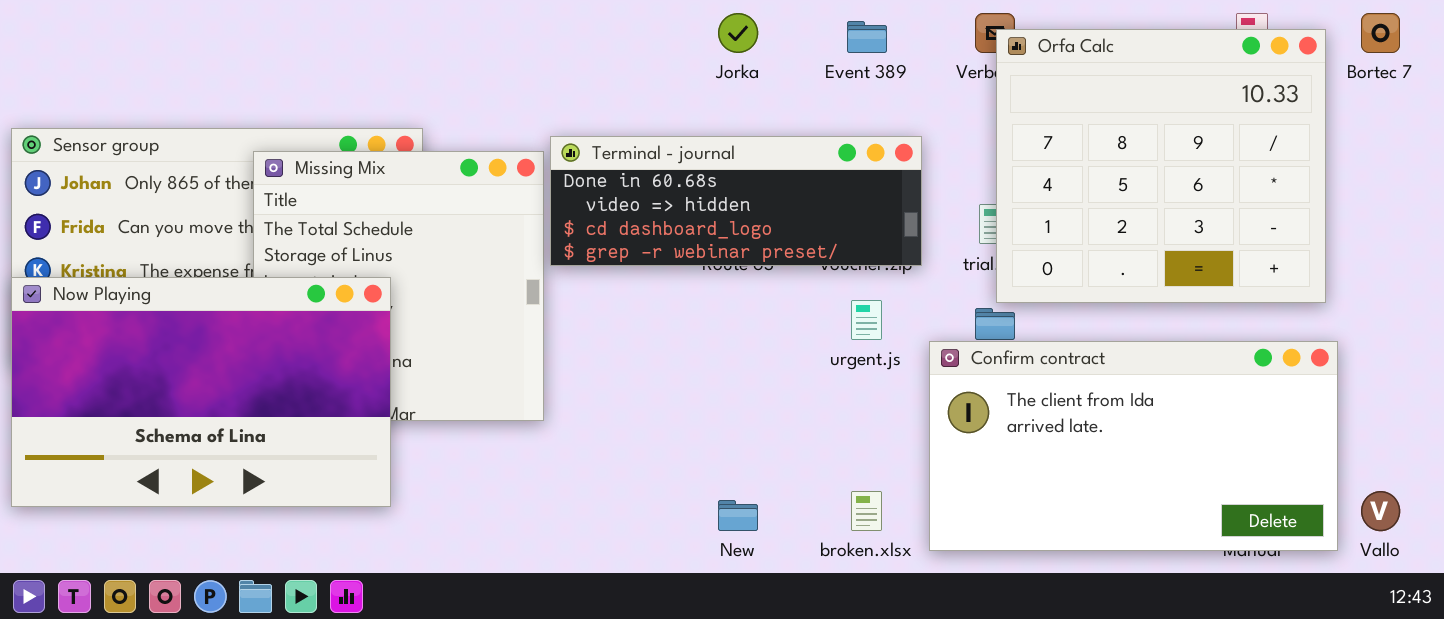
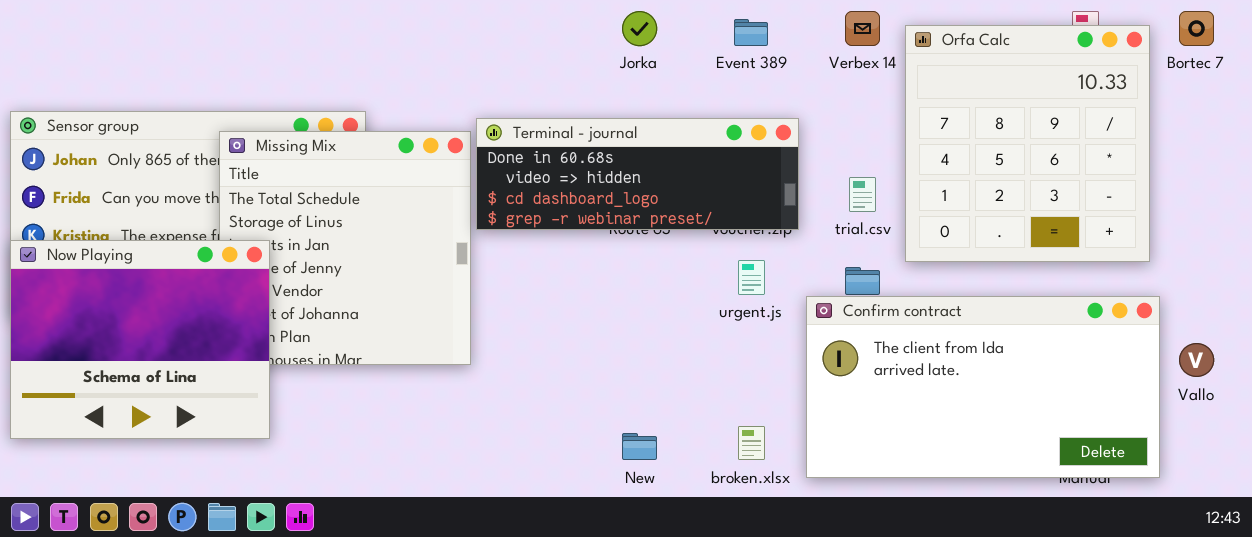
Orfa Calc: [996,29,1326,303] -> [905,25,1150,262], resized
Now Playing: [11,277,391,507] -> [10,240,270,439], resized
Vallo: [1361,491,1400,531] -> [1179,343,1214,377], moved

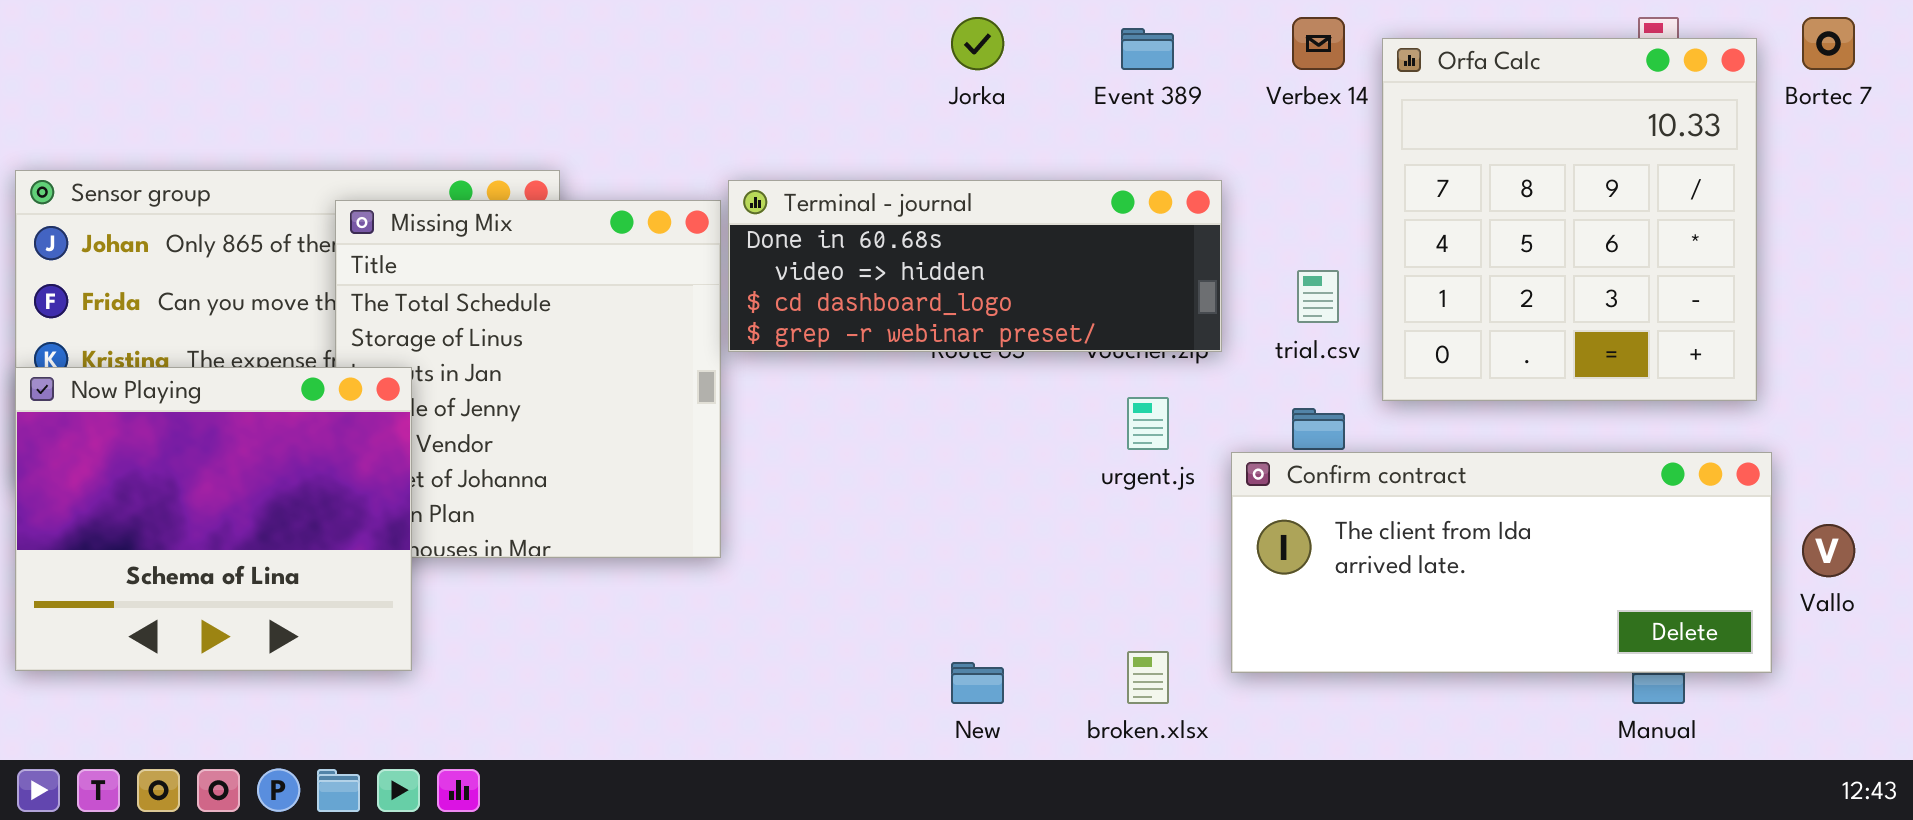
Confirm contract: [806,296,1160,478] -> [1231,452,1772,673], resized

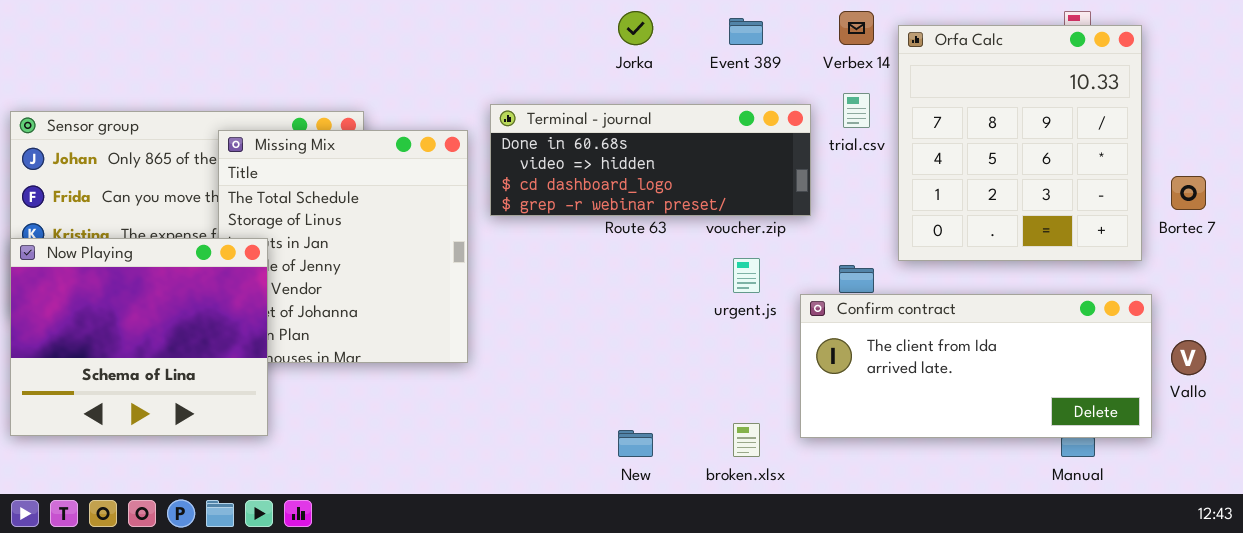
Bortec 7: [1802,17,1855,70] -> [1171,176,1206,210], moved
Terminal - journal: [728,180,1222,352] -> [490,104,811,216], moved
trial.csv: [1297,270,1339,323] -> [843,93,870,128], moved

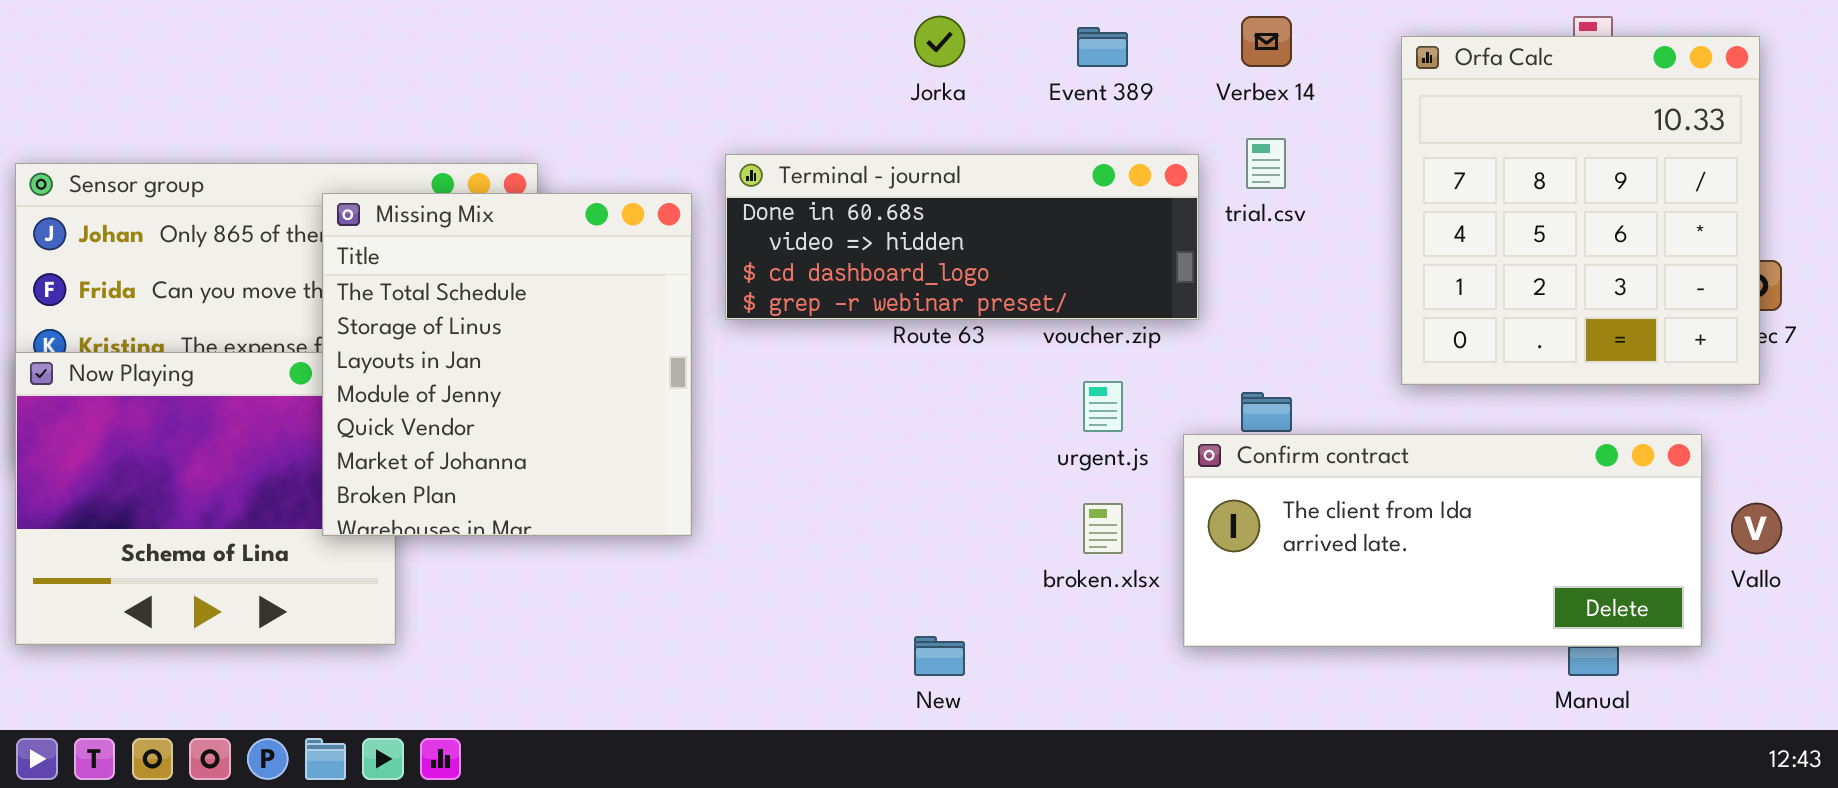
Orfa Calc: [898,25,1142,261] -> [1401,36,1760,385], moved
Missing Mix: [218,130,468,363] -> [322,193,692,536], raised
broken.xlsx: [733,423,760,457] -> [1083,503,1123,554], moved

